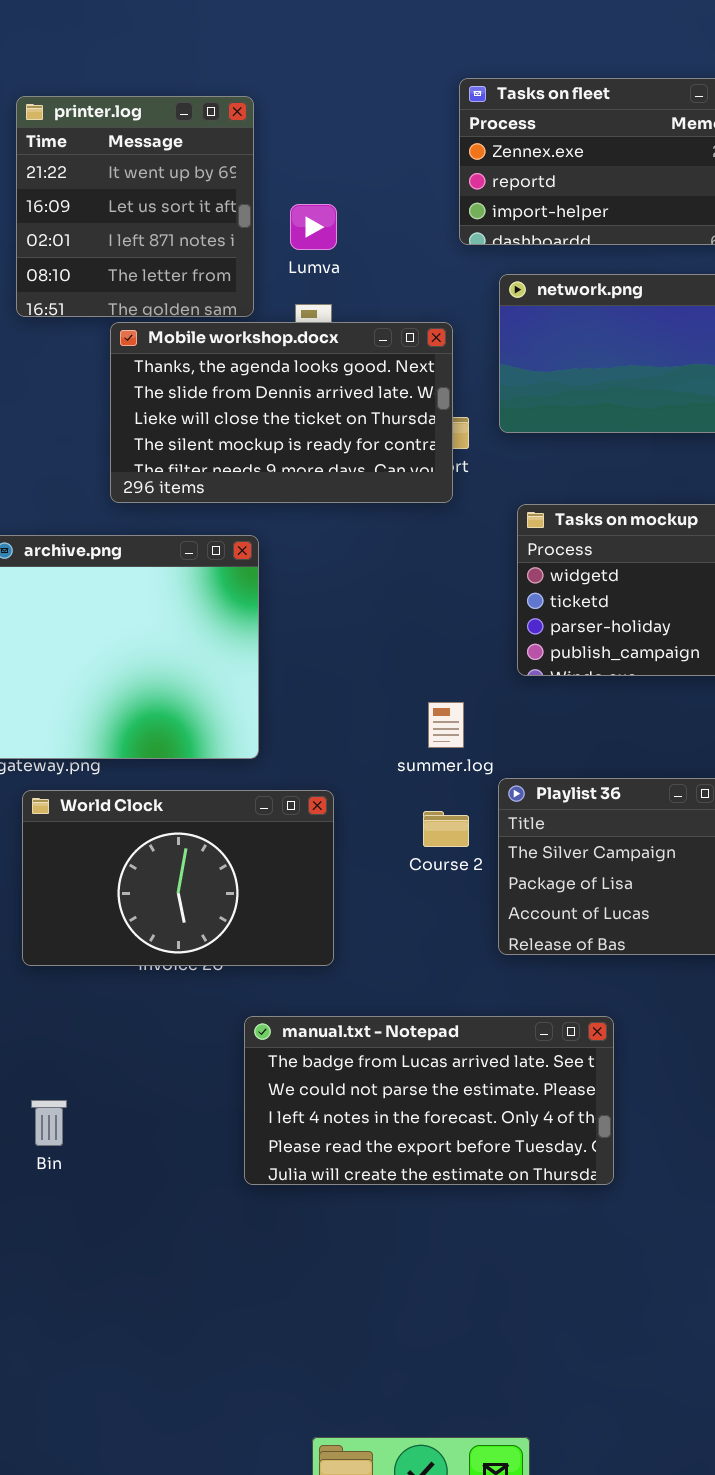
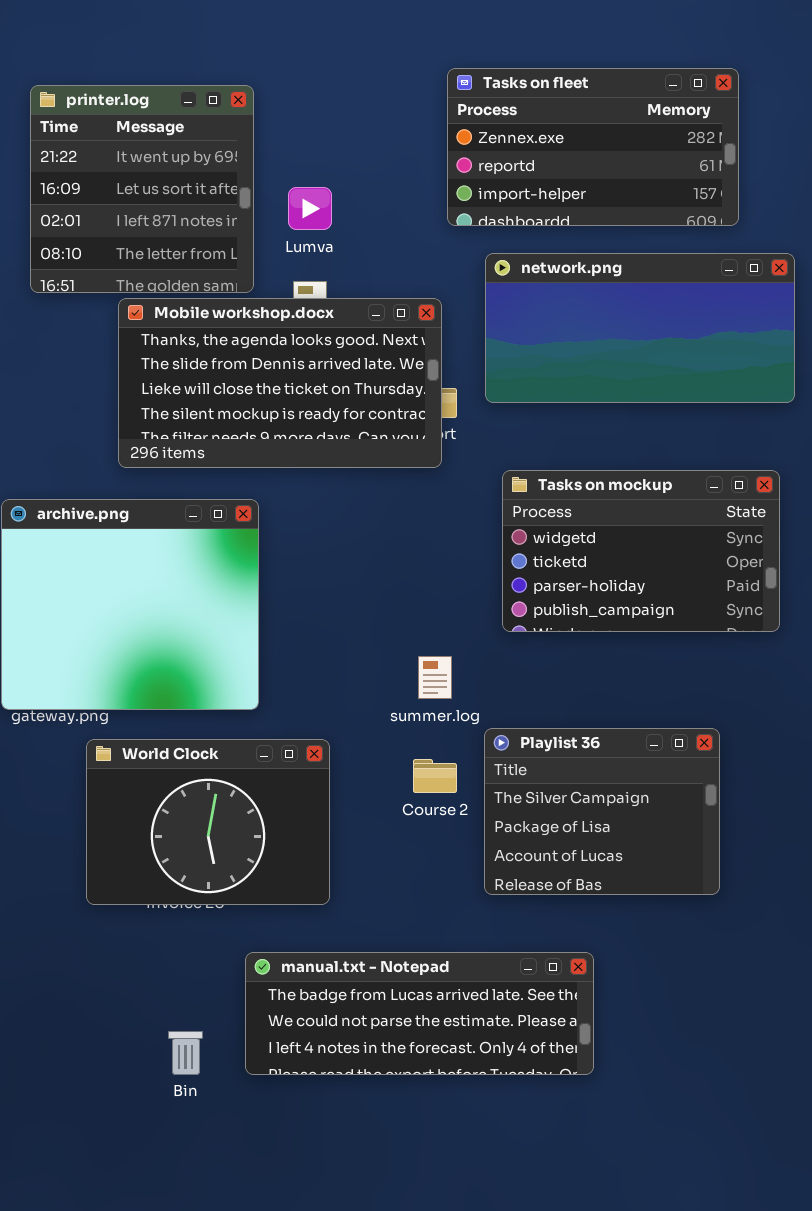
World Clock: [22,790,334,966] -> [86,739,330,905], resized
manual.txt - Notepad: [244,1016,614,1185] -> [245,952,594,1075], resized
Bin: [31,1100,67,1146] -> [168,1031,203,1075], moved

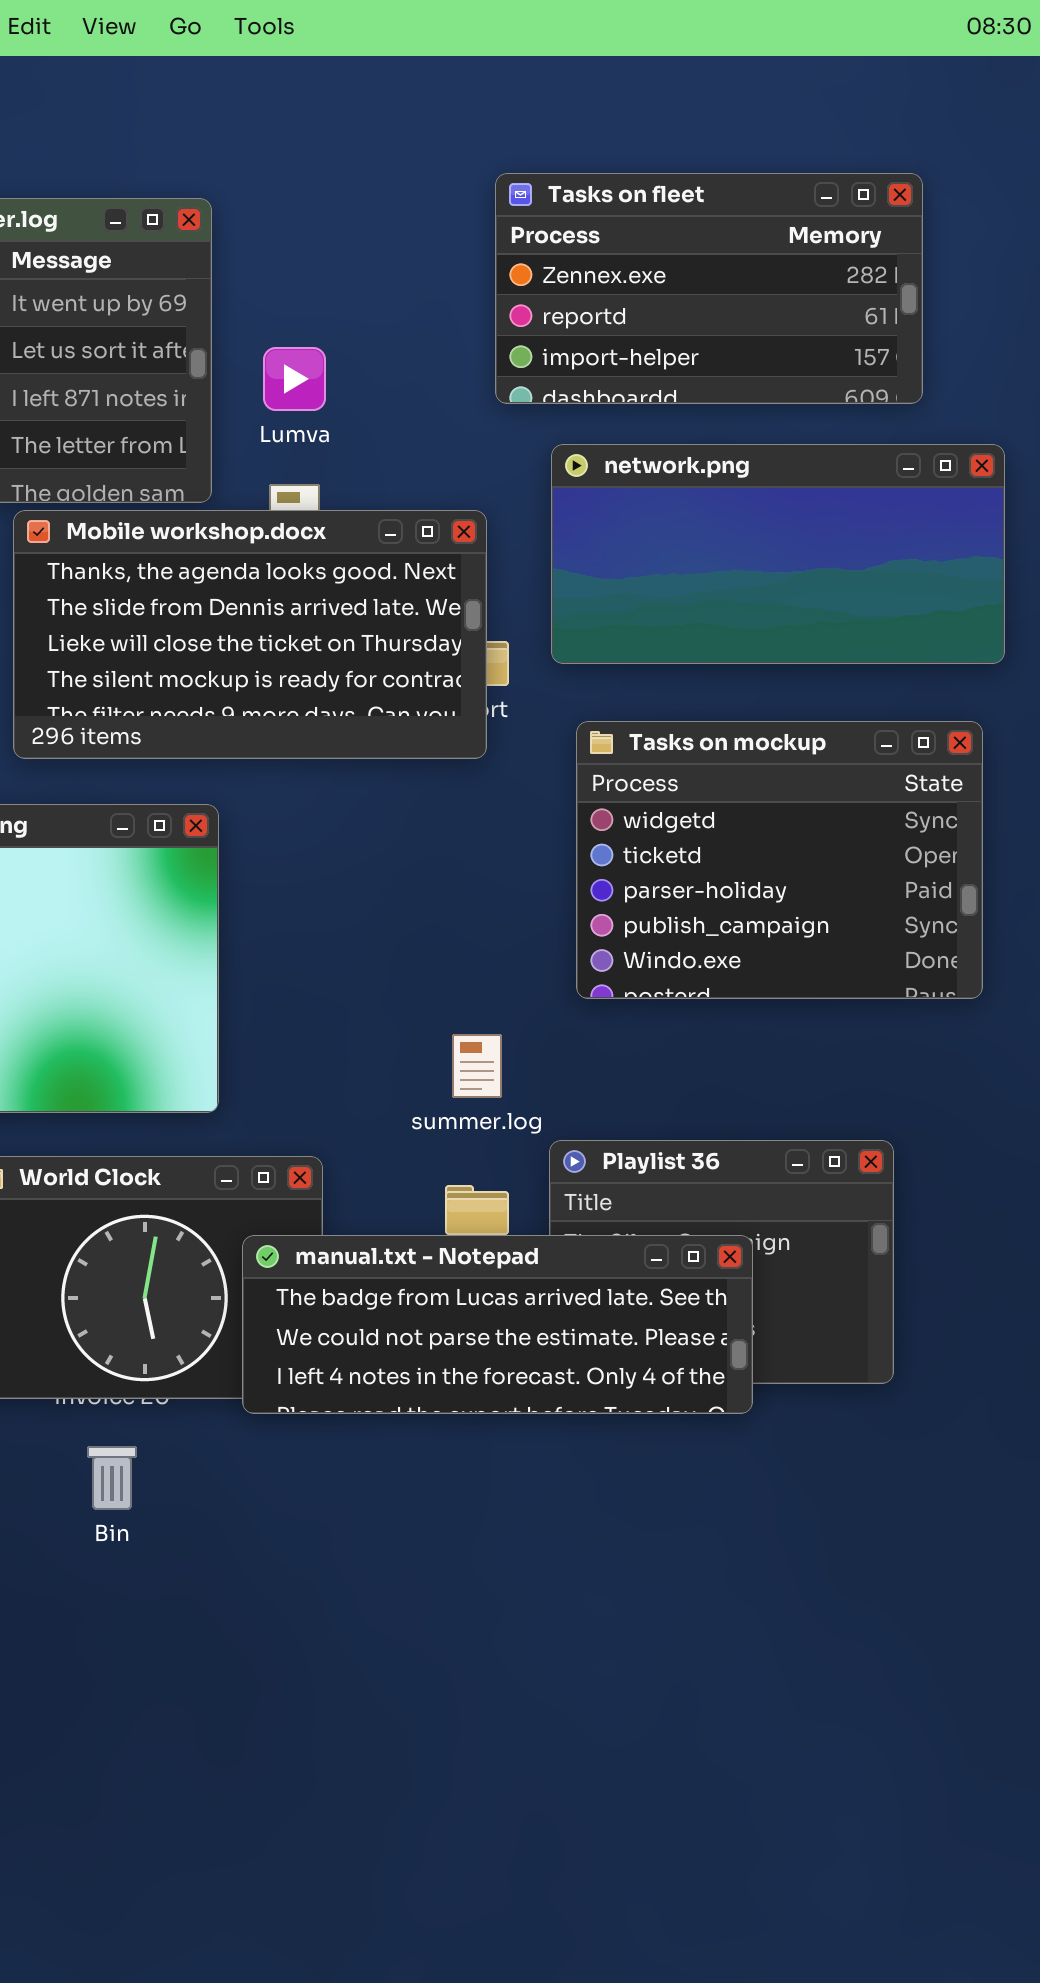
Tasks on mockup: [502,470,780,632] -> [576,721,983,999], resized
manual.txt - Notepad: [245,952,594,1075] -> [242,1235,753,1414], moved
Bin: [168,1031,203,1075] -> [87,1446,137,1510], moved

